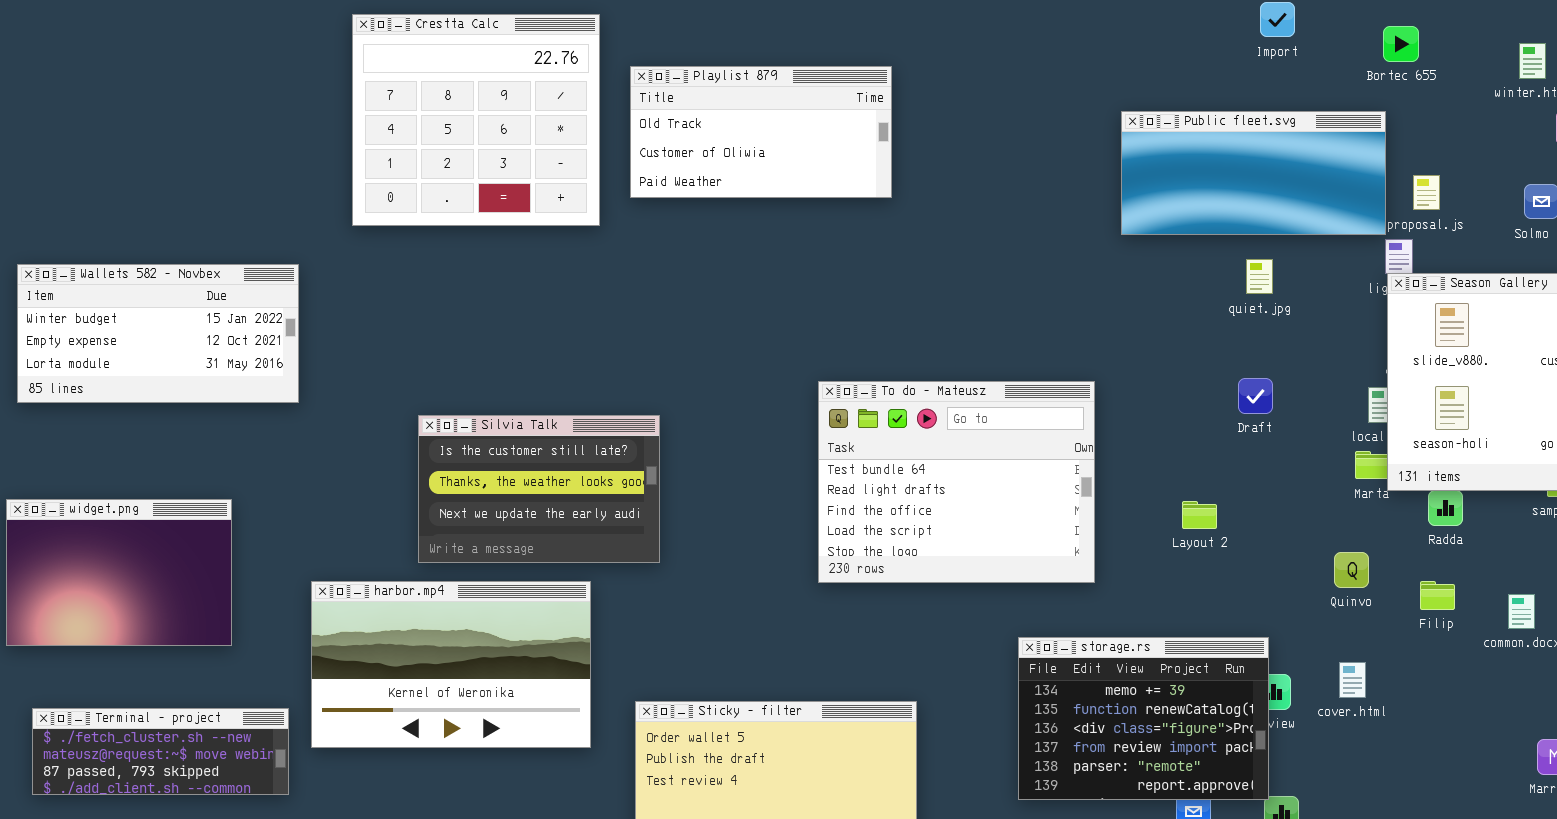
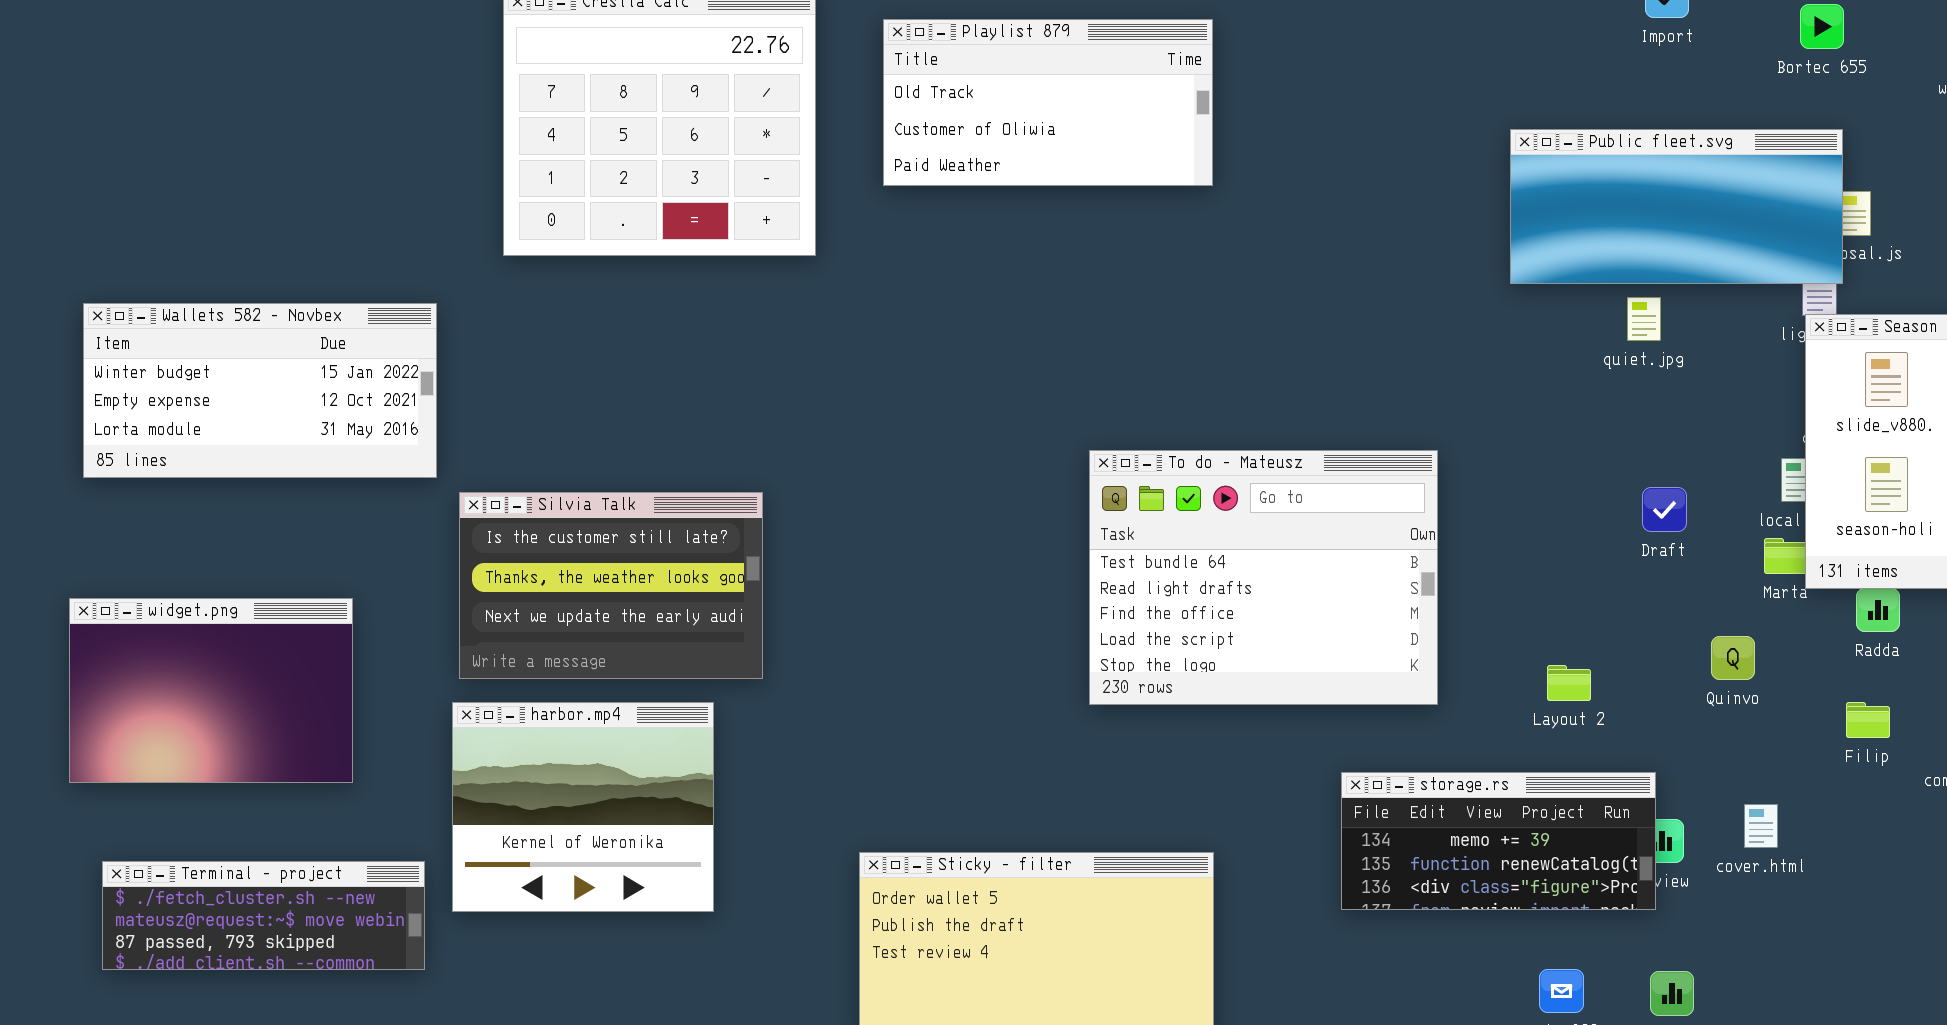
Playlist 879: [630,66,892,198] -> [883,19,1213,186], moved
Public fleet.svg: [1121,111,1386,235] -> [1510,129,1843,284], moved
Draft: [1238,378,1273,414] -> [1642,487,1687,532], moved
Silvia Talk: [418,415,660,563] -> [459,492,763,679], moved
Layout 2: [1182,501,1217,529] -> [1547,665,1591,701], moved
Quinvo: [1334,552,1369,588] -> [1711,636,1755,680], moved
harbor.mp4: [311,581,591,748] -> [452,702,714,912], resized
storage.rs: [1018,637,1269,800] -> [1341,772,1656,910], resized

